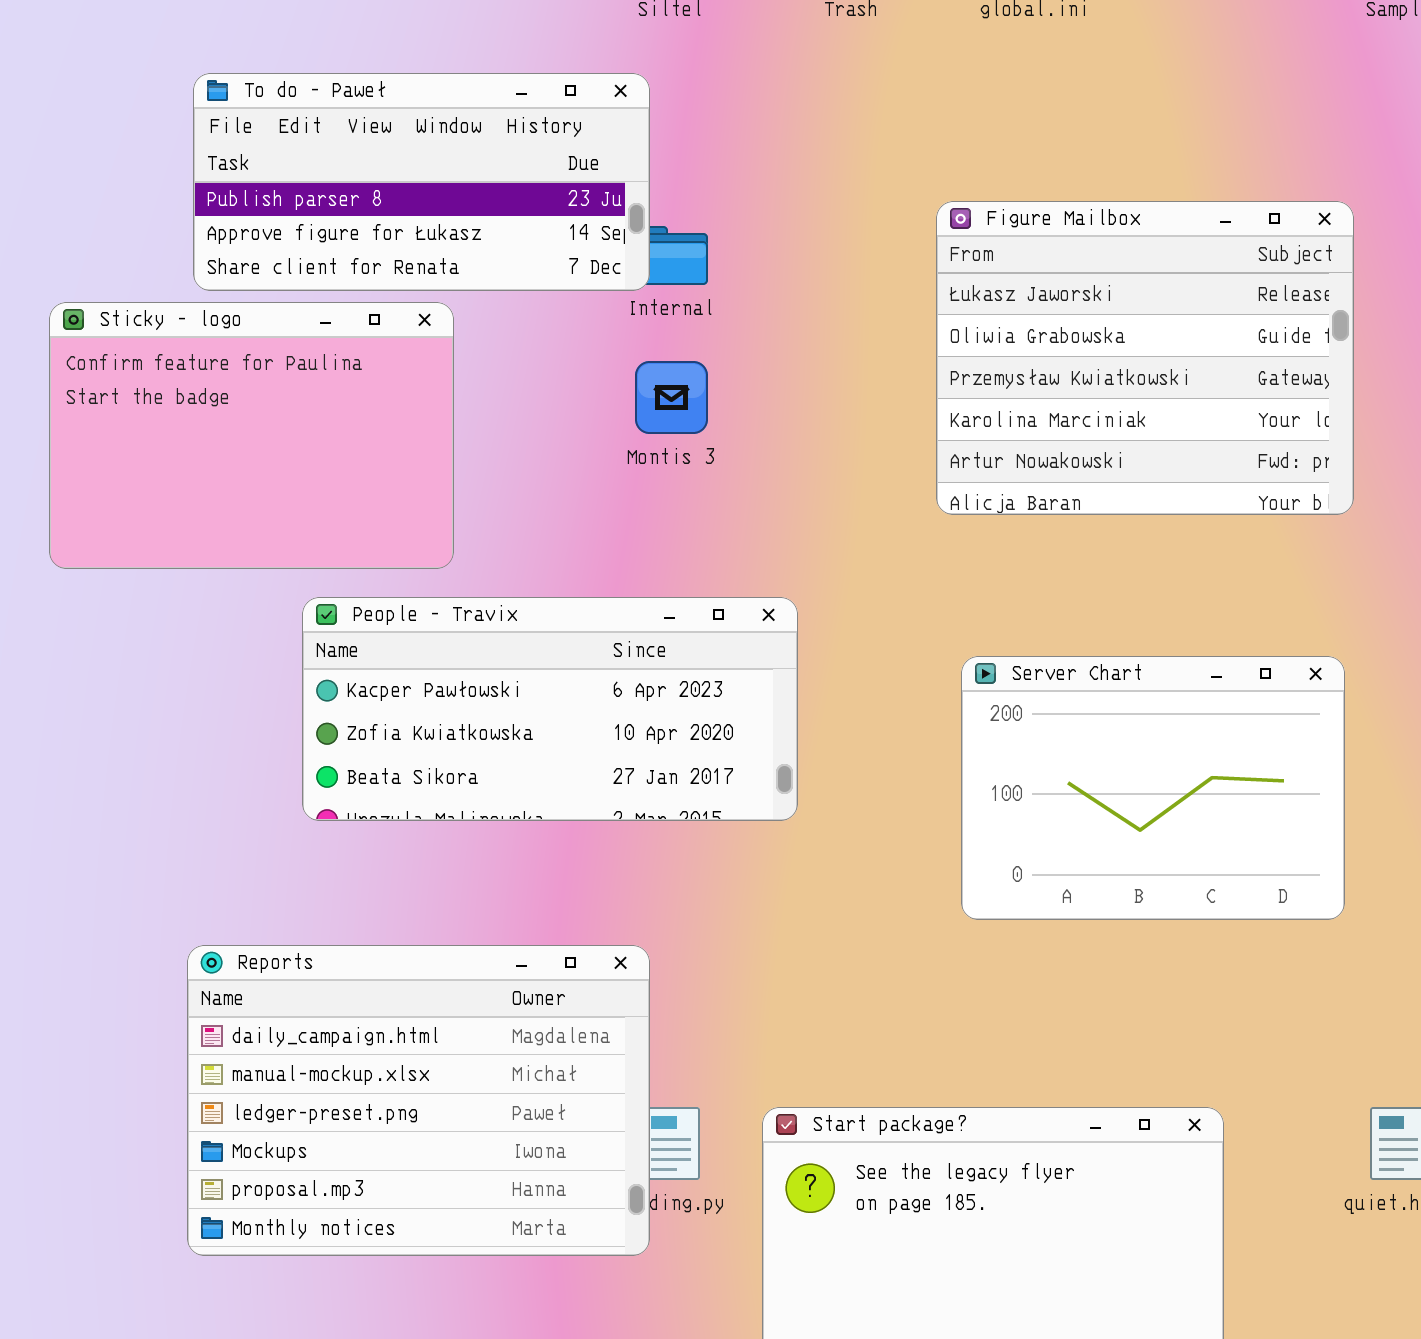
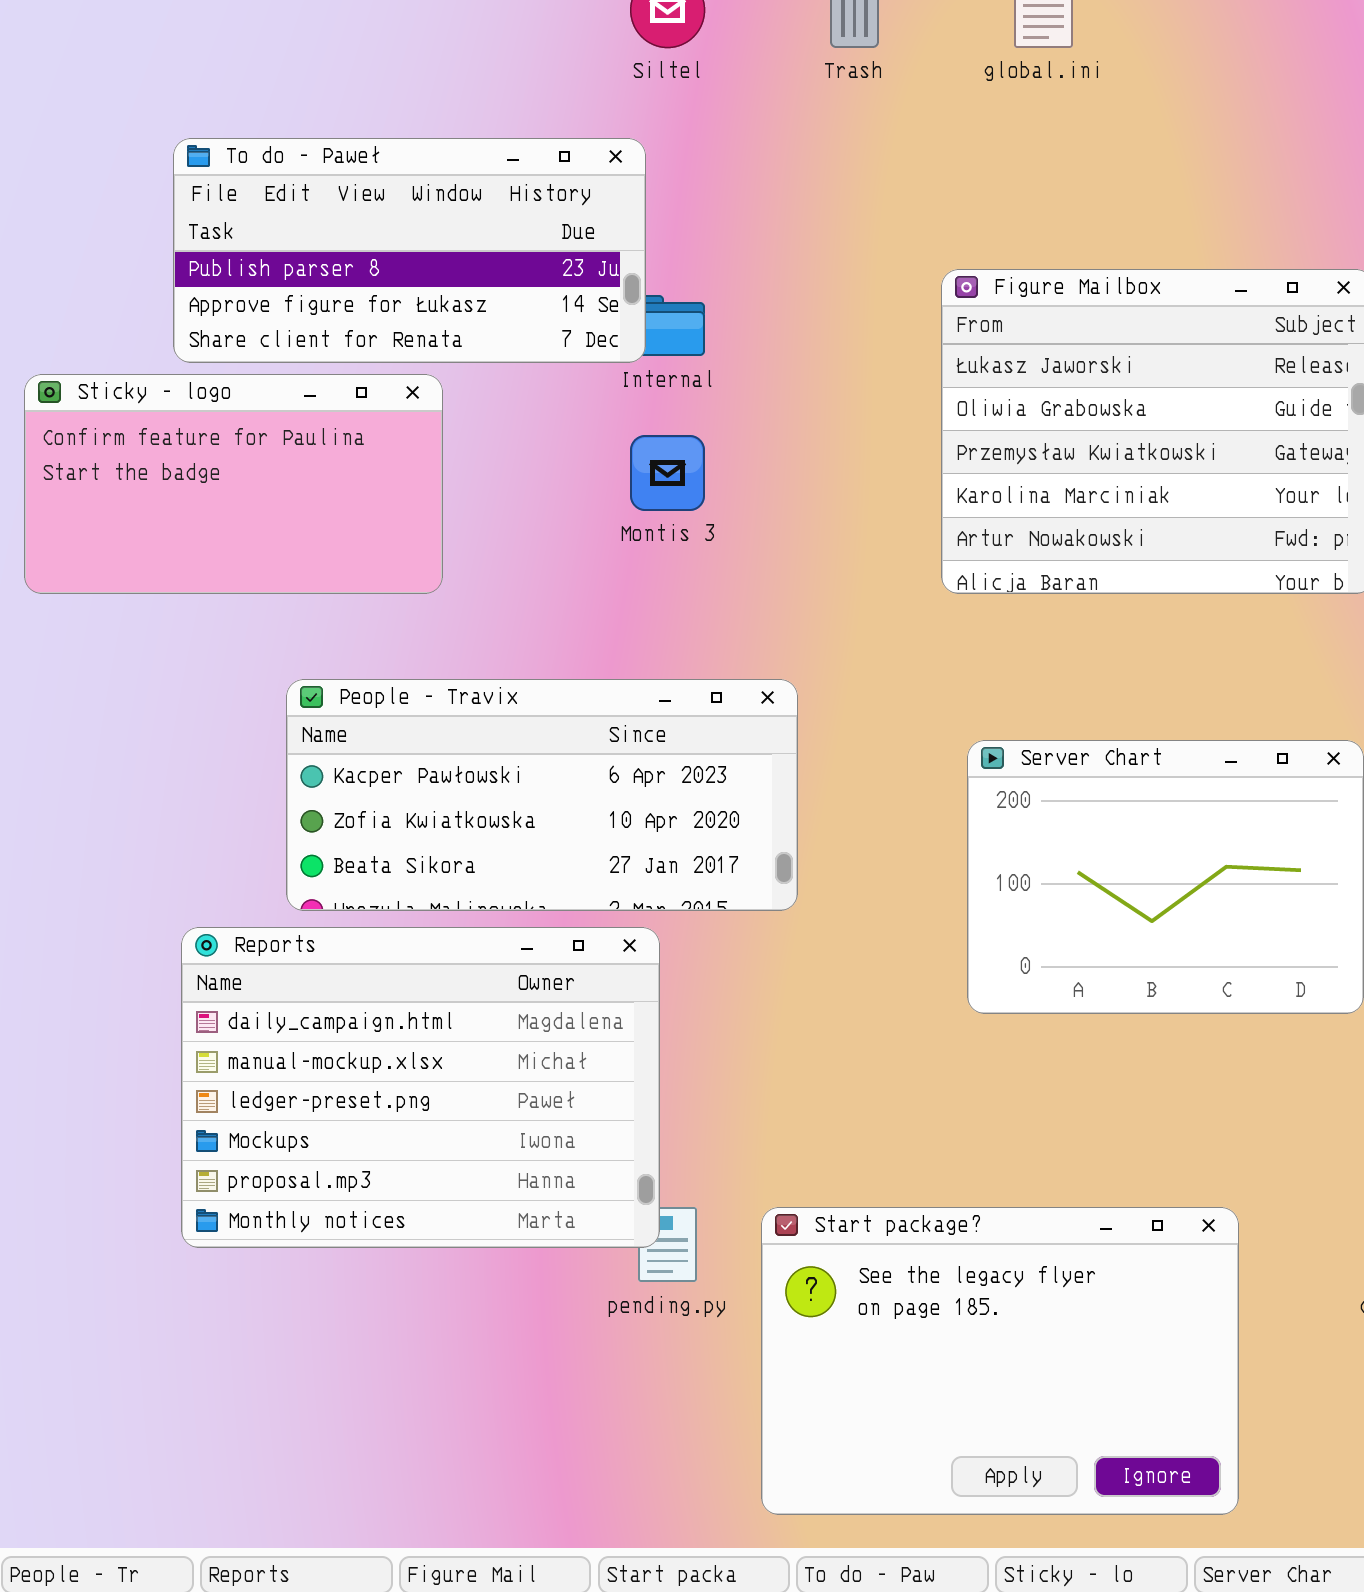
Sticky - logo: [49,302,454,569] -> [24,374,443,594], resized
Reports: [187,945,650,1256] -> [181,927,660,1248], moved

